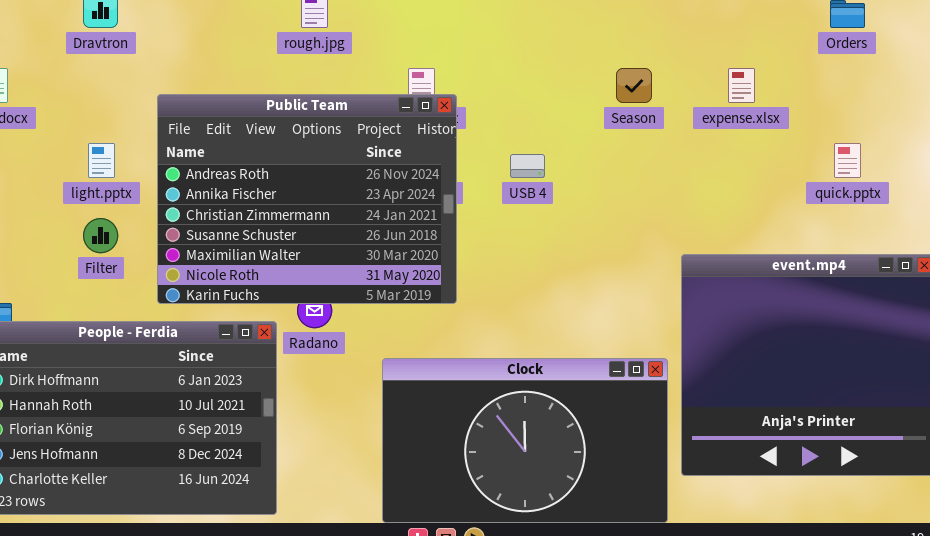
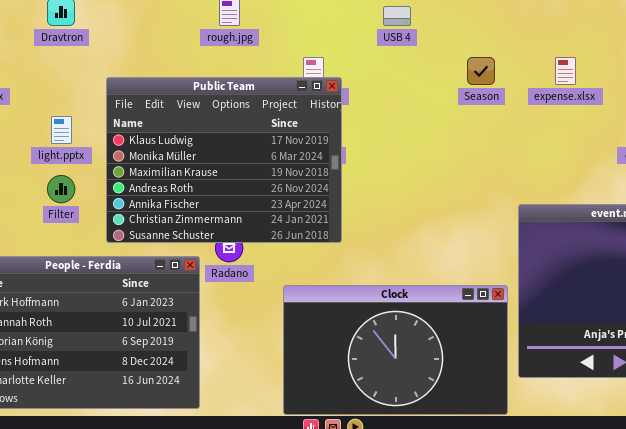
Public Team: [157,94,457,304] -> [106,77,342,243], scrolled up 3 rows
USB 4: [510,154,545,178] -> [383,6,411,26], moved

